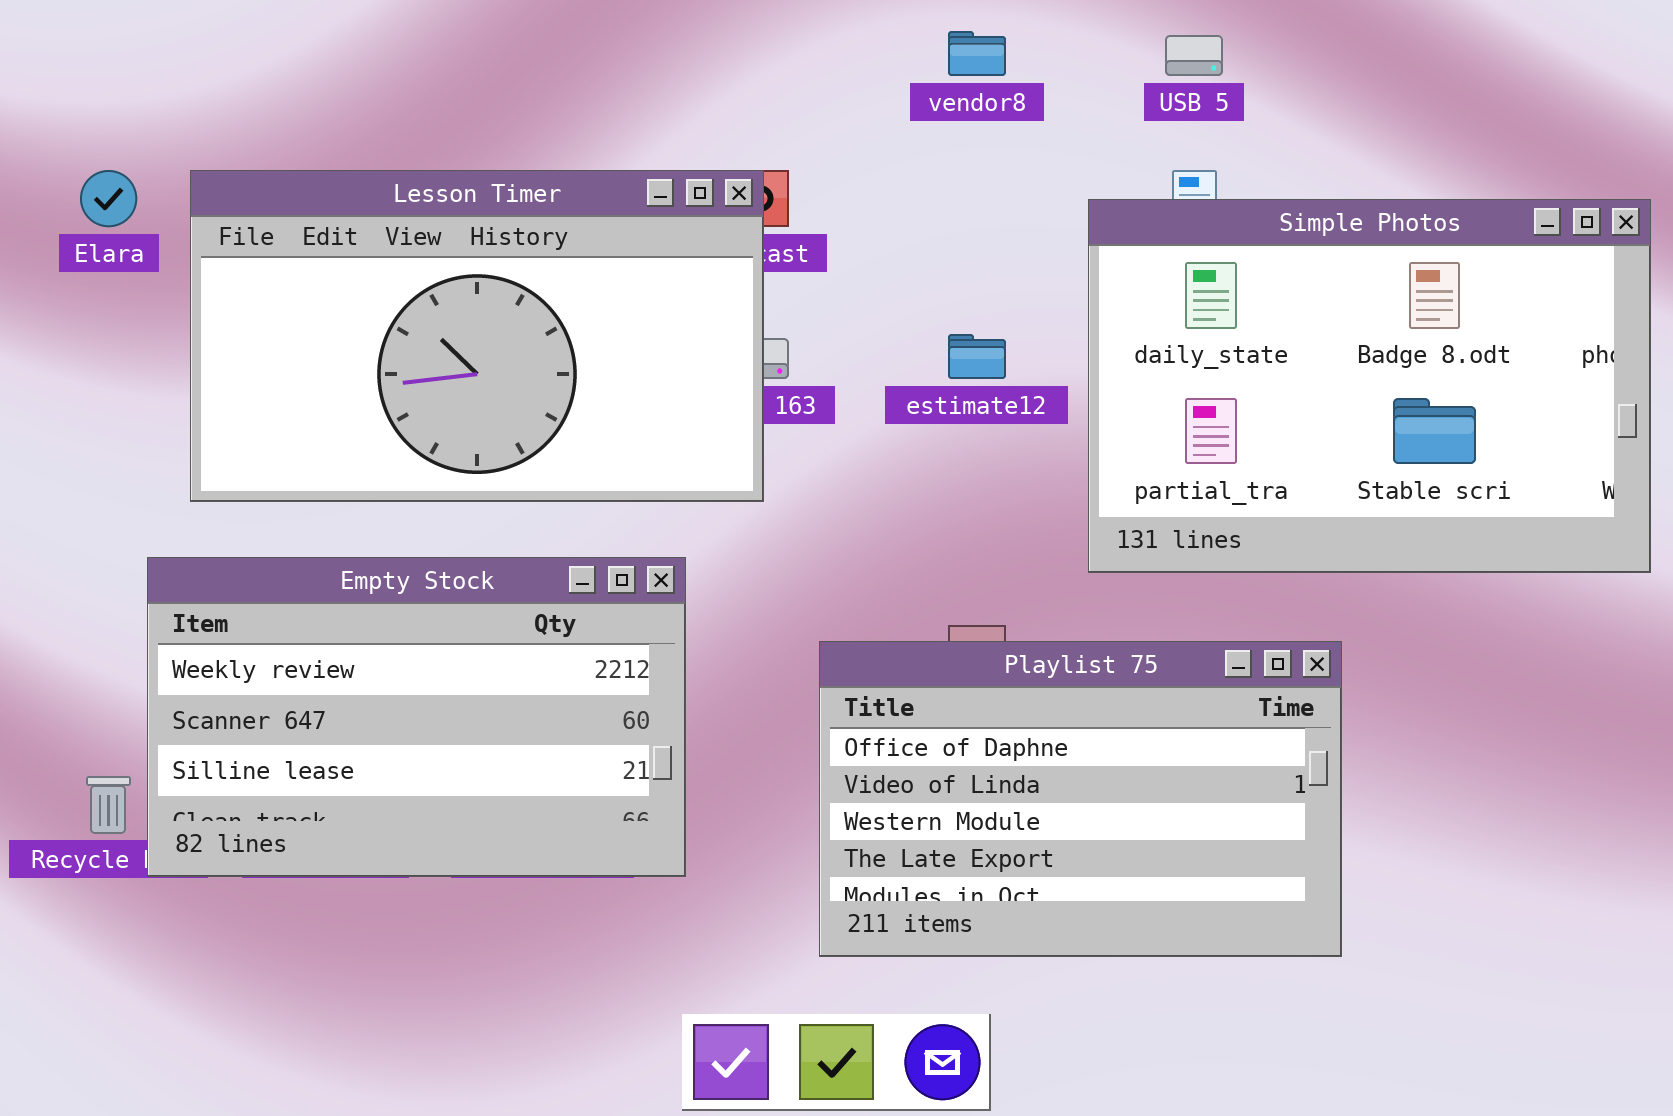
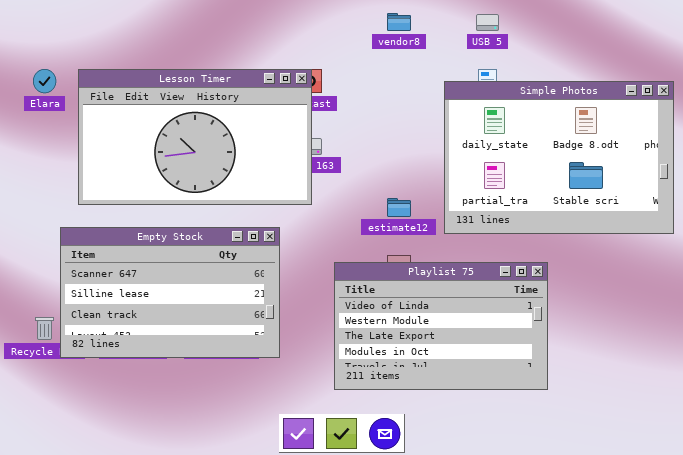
estimate12: [948,334,1006,379] -> [387,198,411,217], moved
Empty Stock: [147,557,686,877] -> [60,227,280,358], scrolled down 1 row
Playlist 75: [819,641,1342,957] -> [334,262,548,390], scrolled down 1 row

